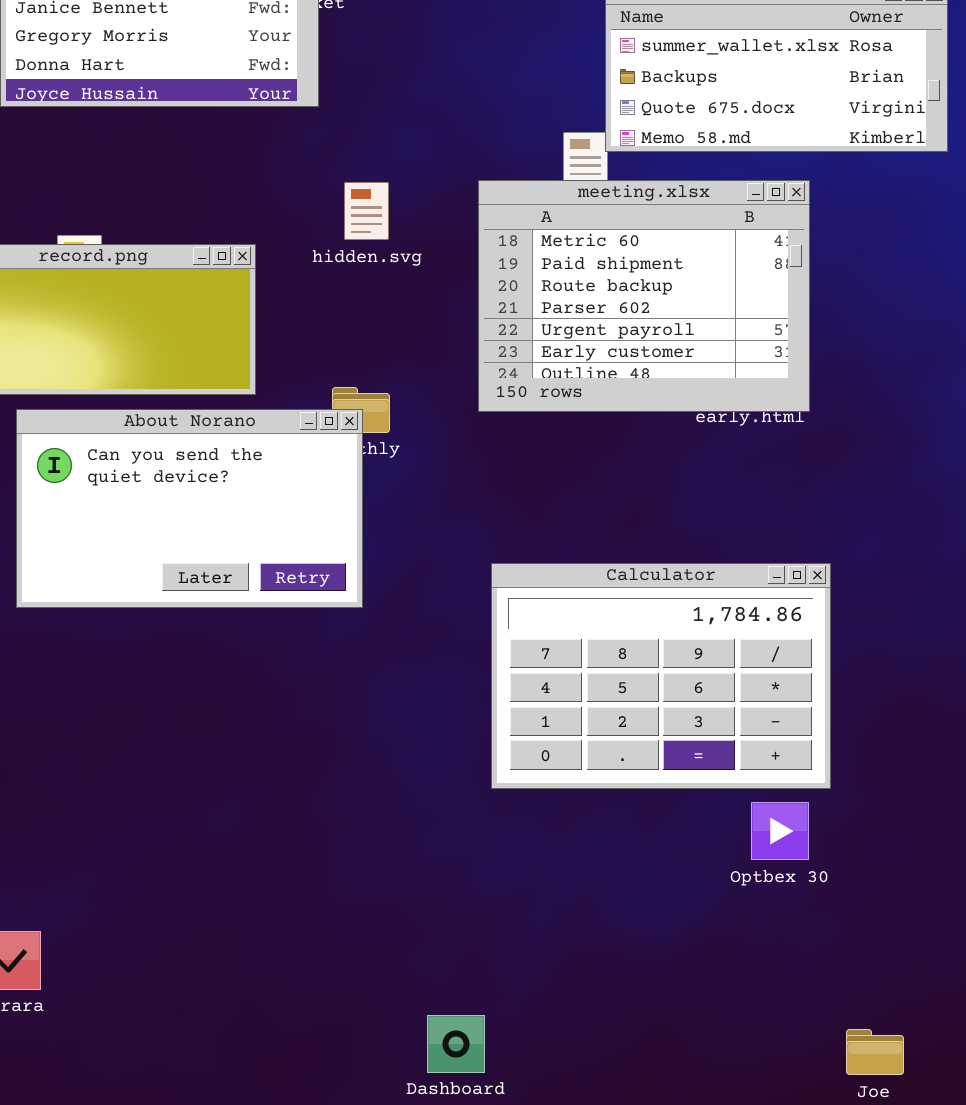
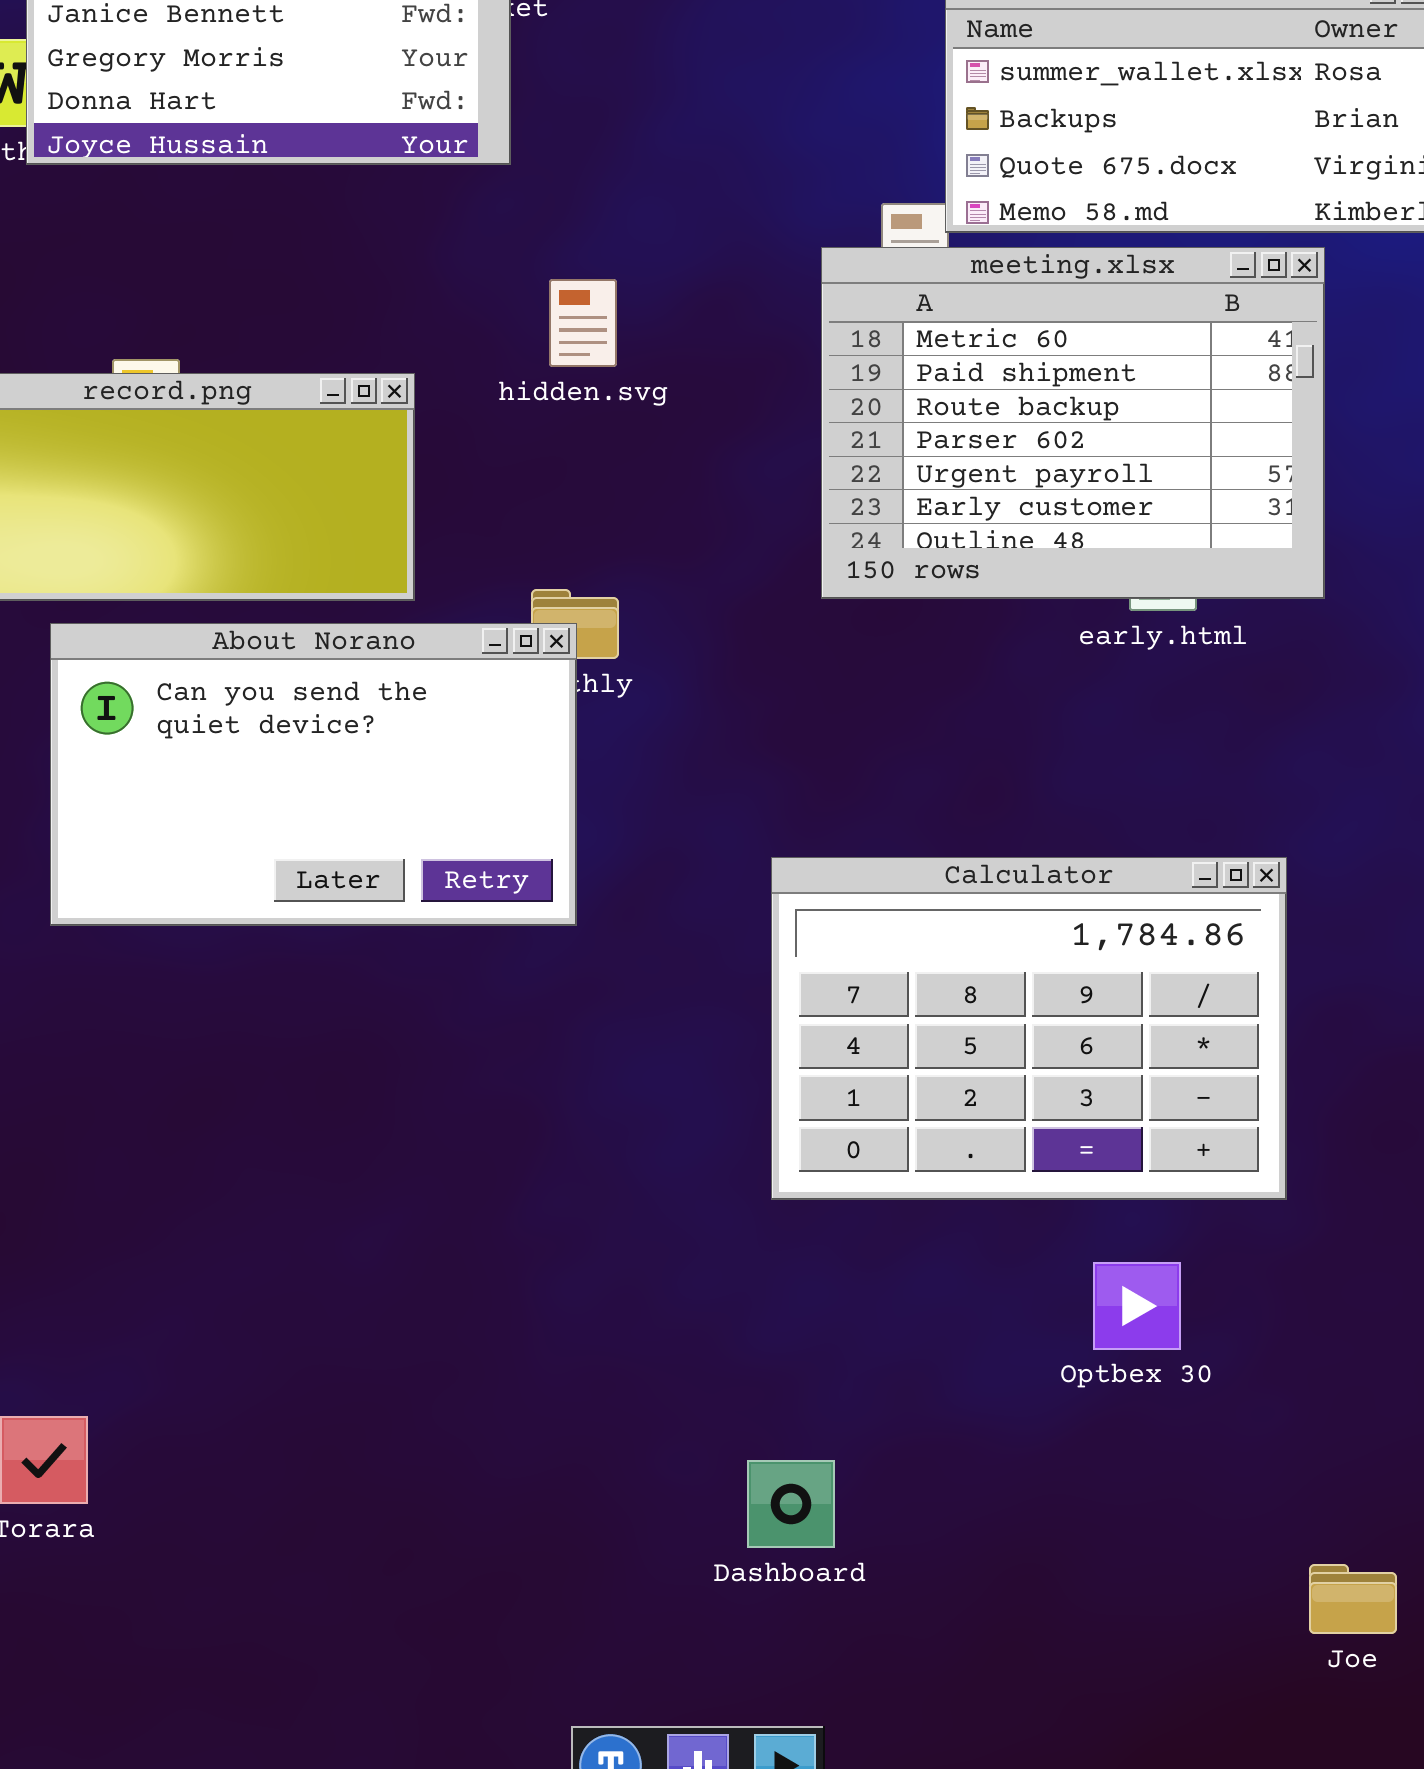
meeting.xlsx: [478,180,810,412] -> [821,247,1325,599], moved
Optbex 30: [751,802,809,860] -> [1093,1262,1181,1350], moved
Dashboard: [427,1015,485,1073] -> [747,1460,835,1548], moved

